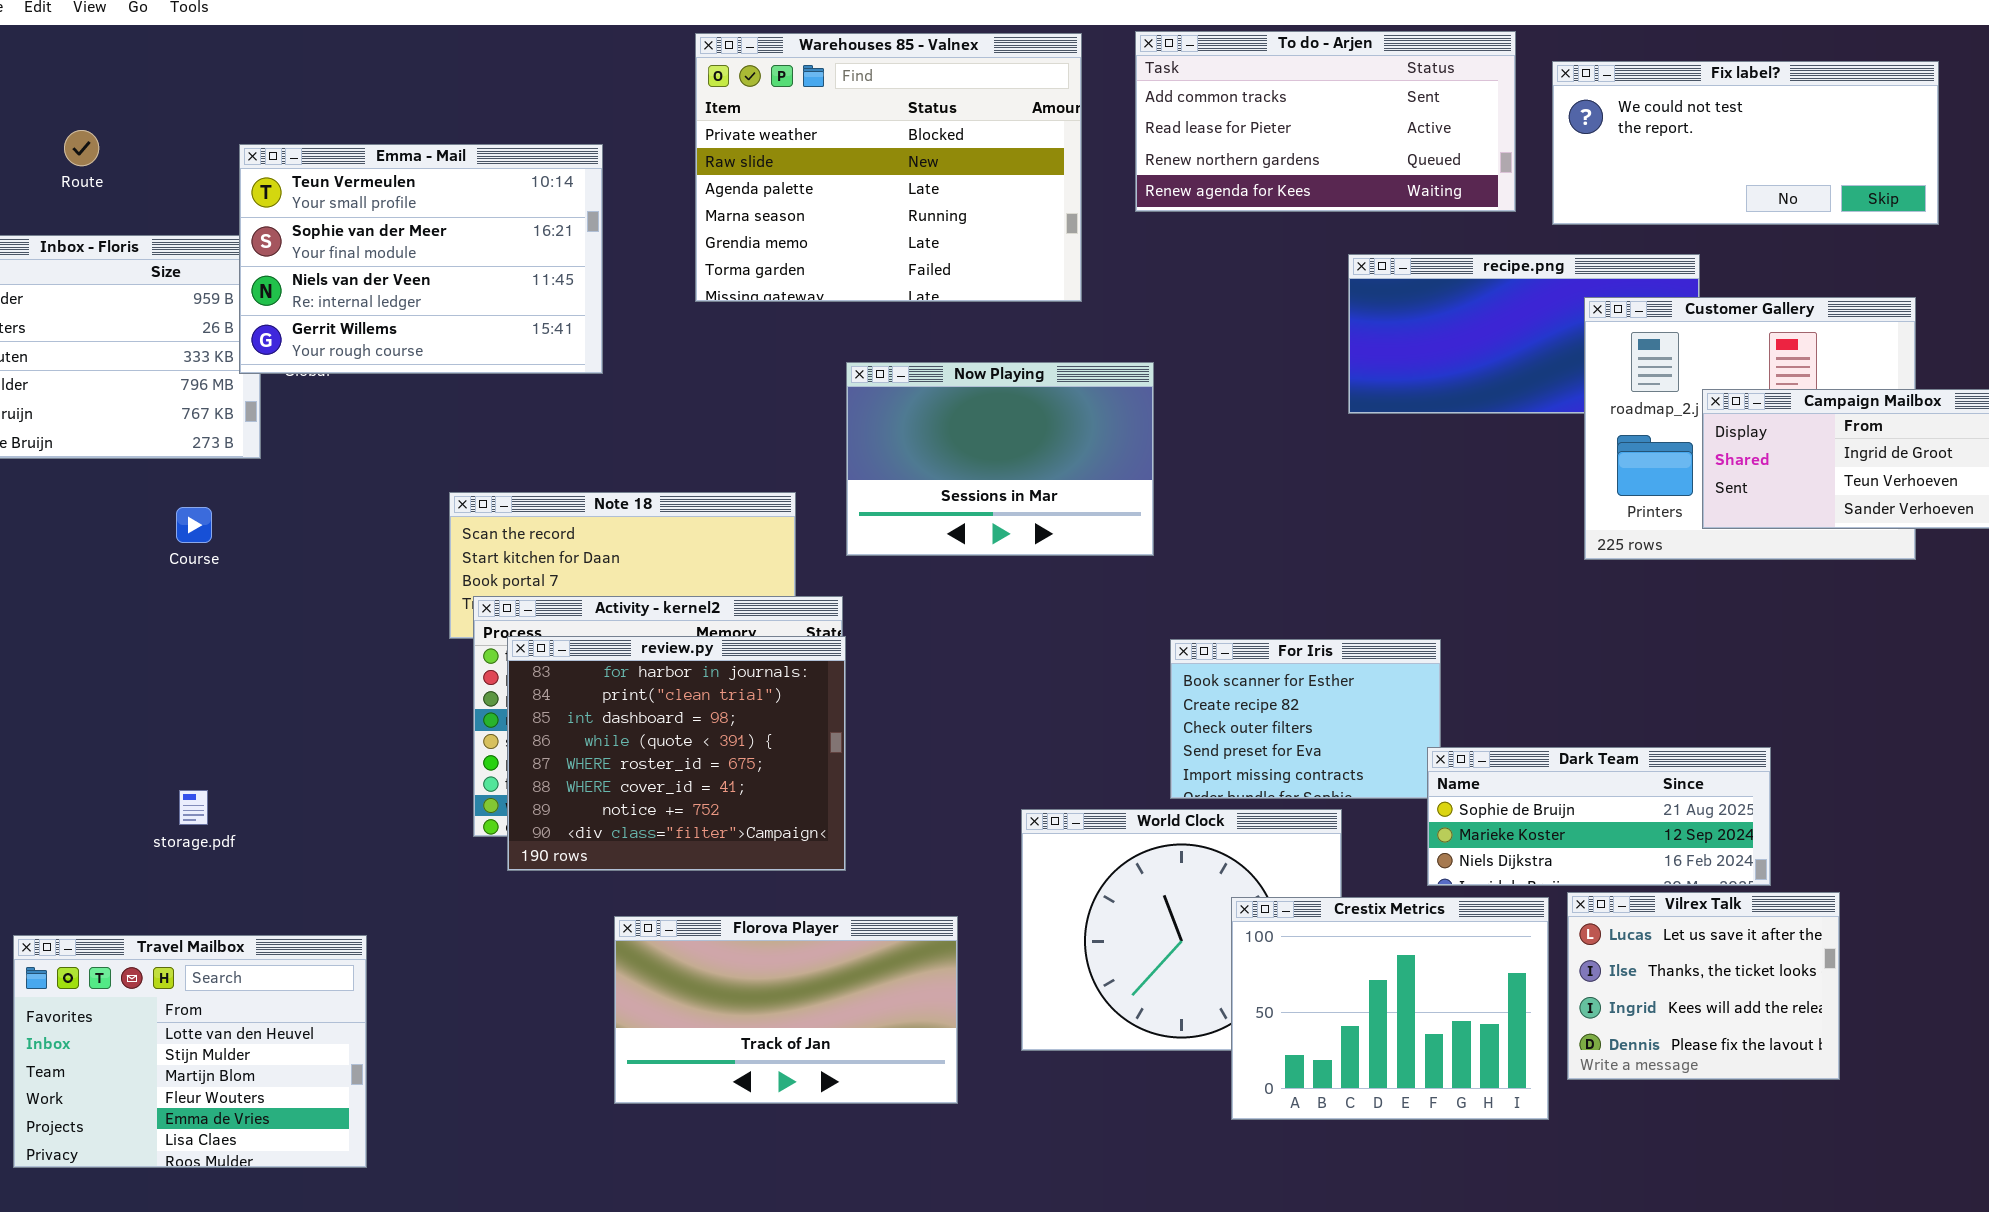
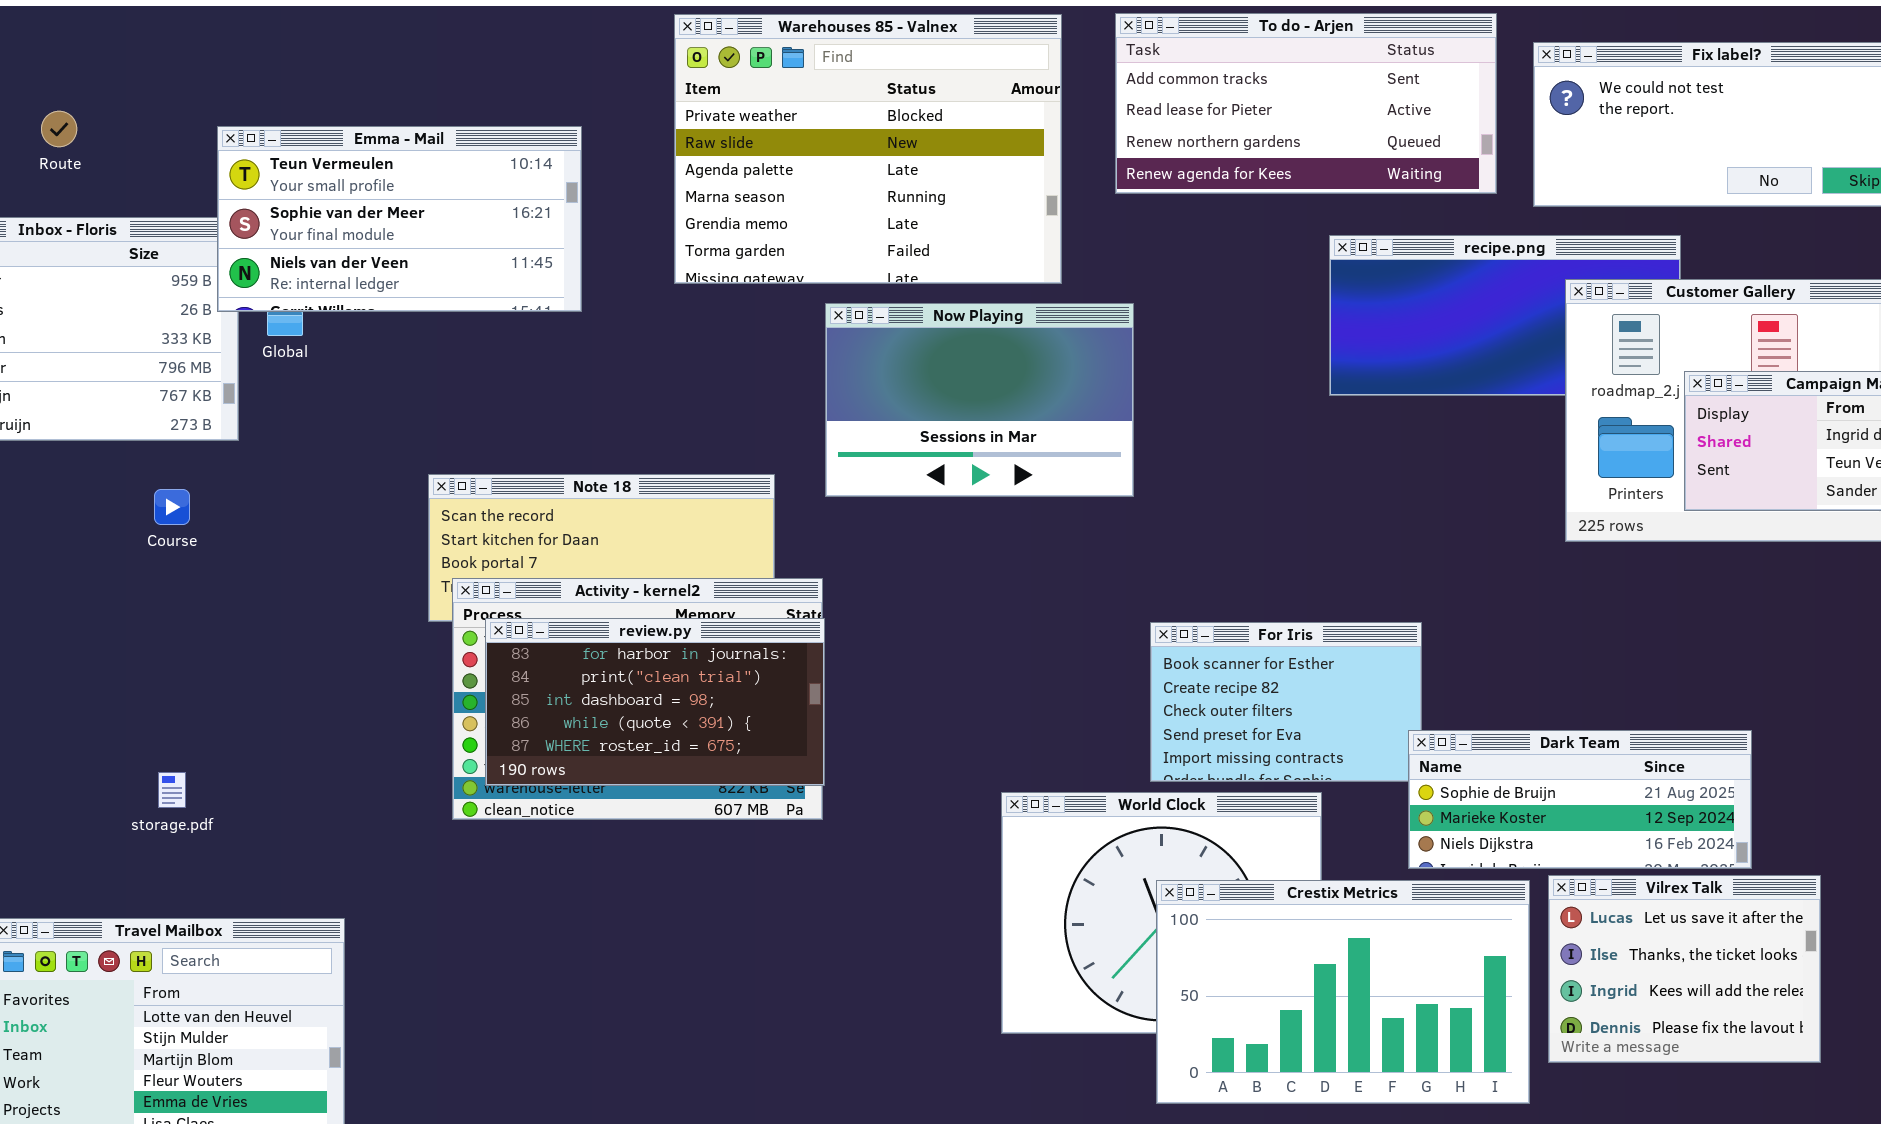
Emma - Mail: [239,144,603,374] -> [217,126,582,312], resized
Now Playing: [846,362,1154,556] -> [825,303,1134,497], moved
review.py: [507,636,846,871] -> [485,618,825,786], resized
Crestix Metrics: [1231,897,1549,1120] -> [1156,880,1530,1104], resized
Florova Player: [614,916,958,1104] -> none, closed

